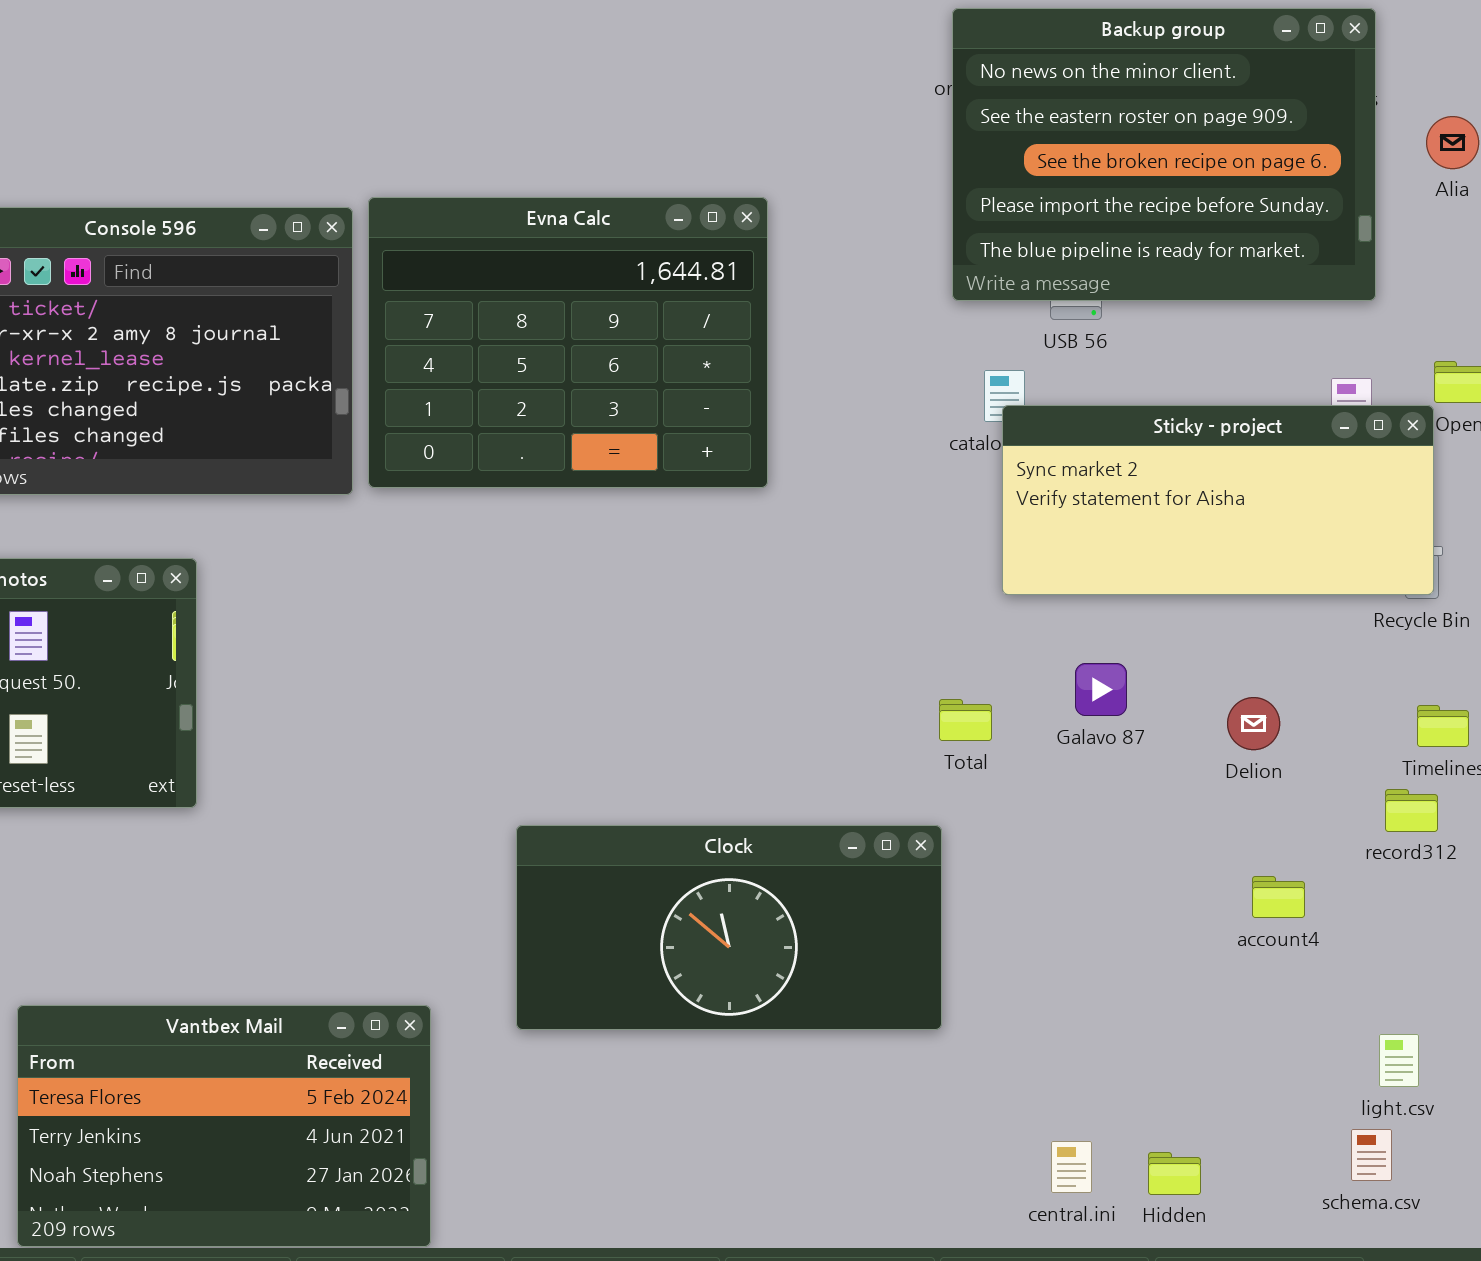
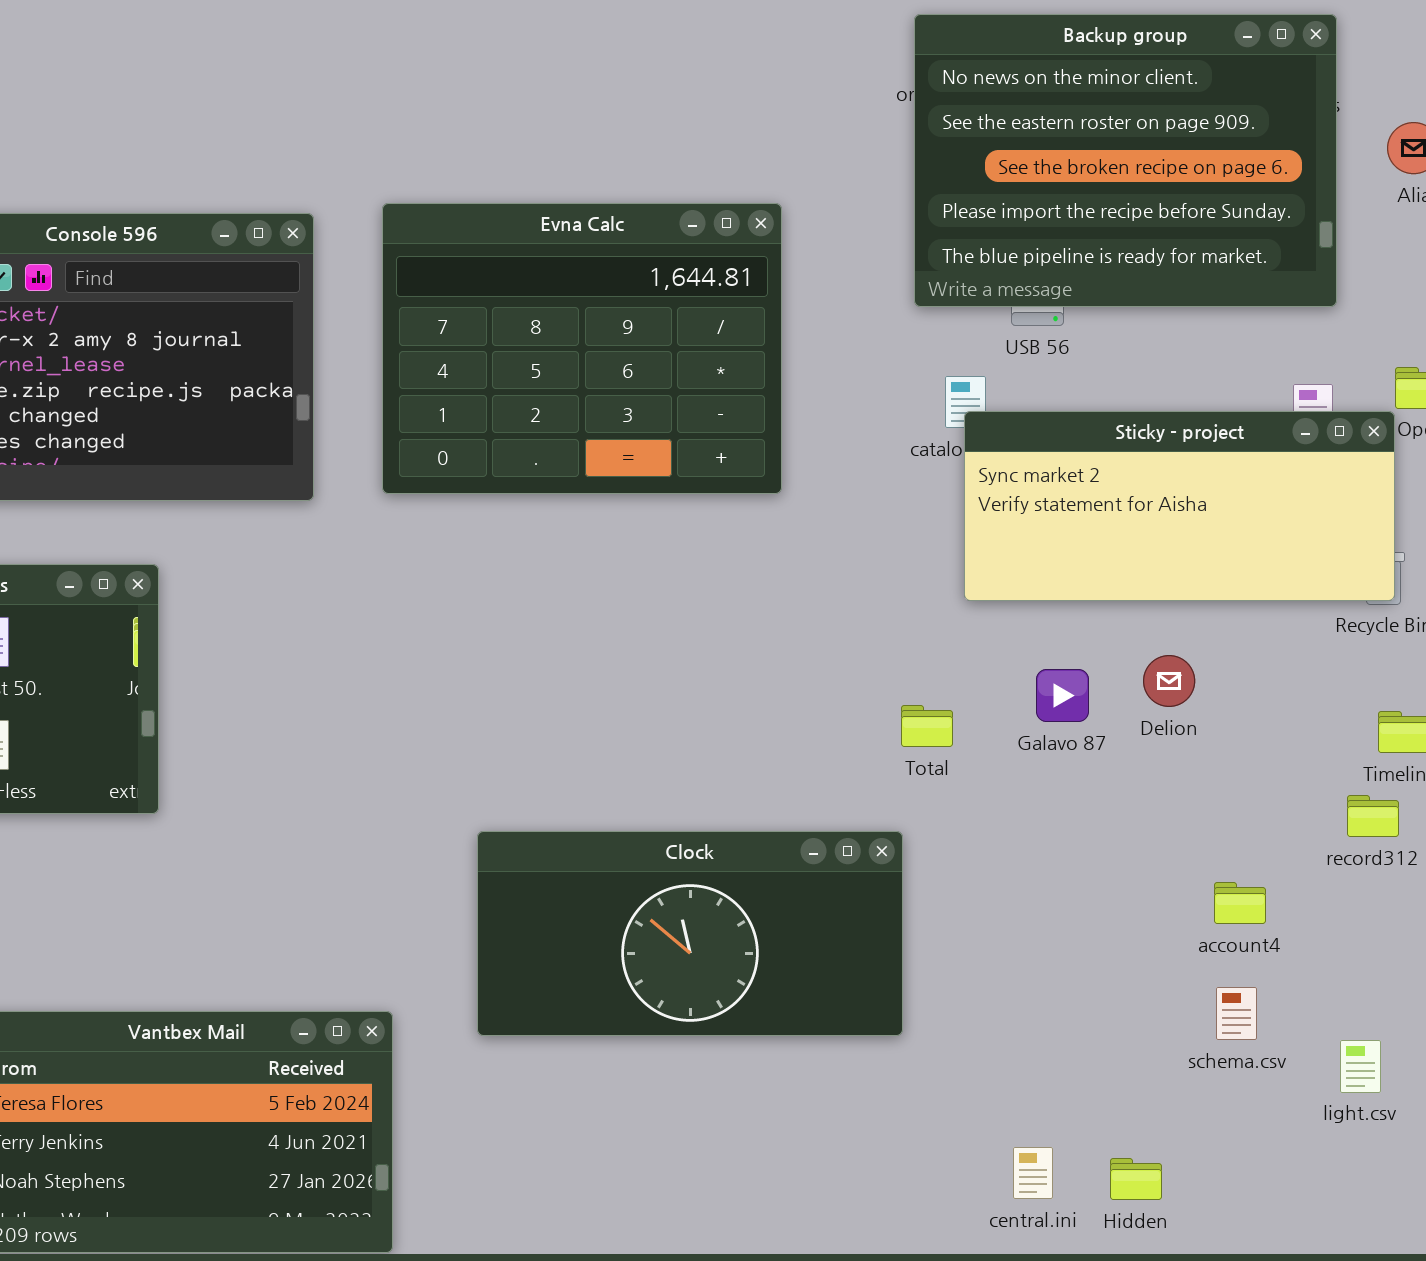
Evna Calc: [368,197,768,488] -> [382,203,782,494], moved
Delion: [1227,697,1280,750] -> [1143,655,1195,707], moved
schema.csv: [1351,1129,1392,1181] -> [1216,987,1257,1040], moved

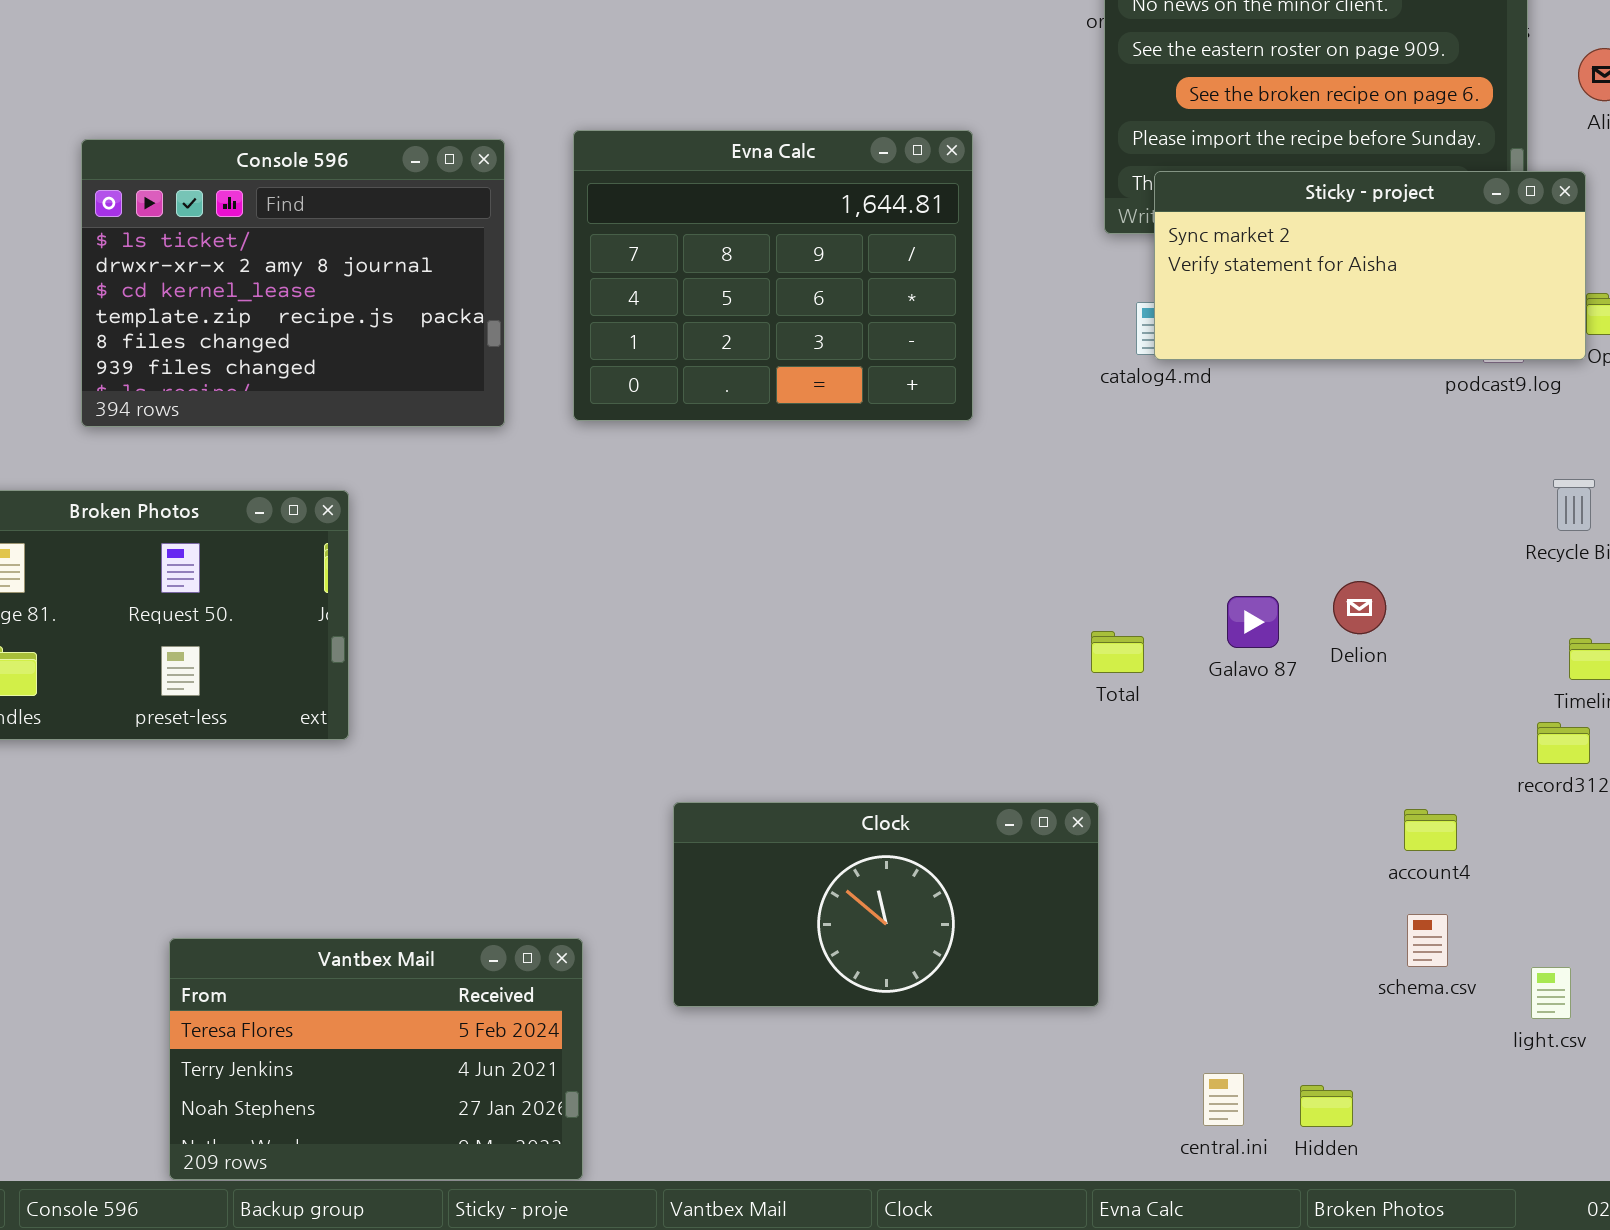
Sticky - project: [964,411,1395,601] -> [1154,171,1586,360], moved
Clock: [477,831,903,1036] -> [673,802,1099,1007], moved

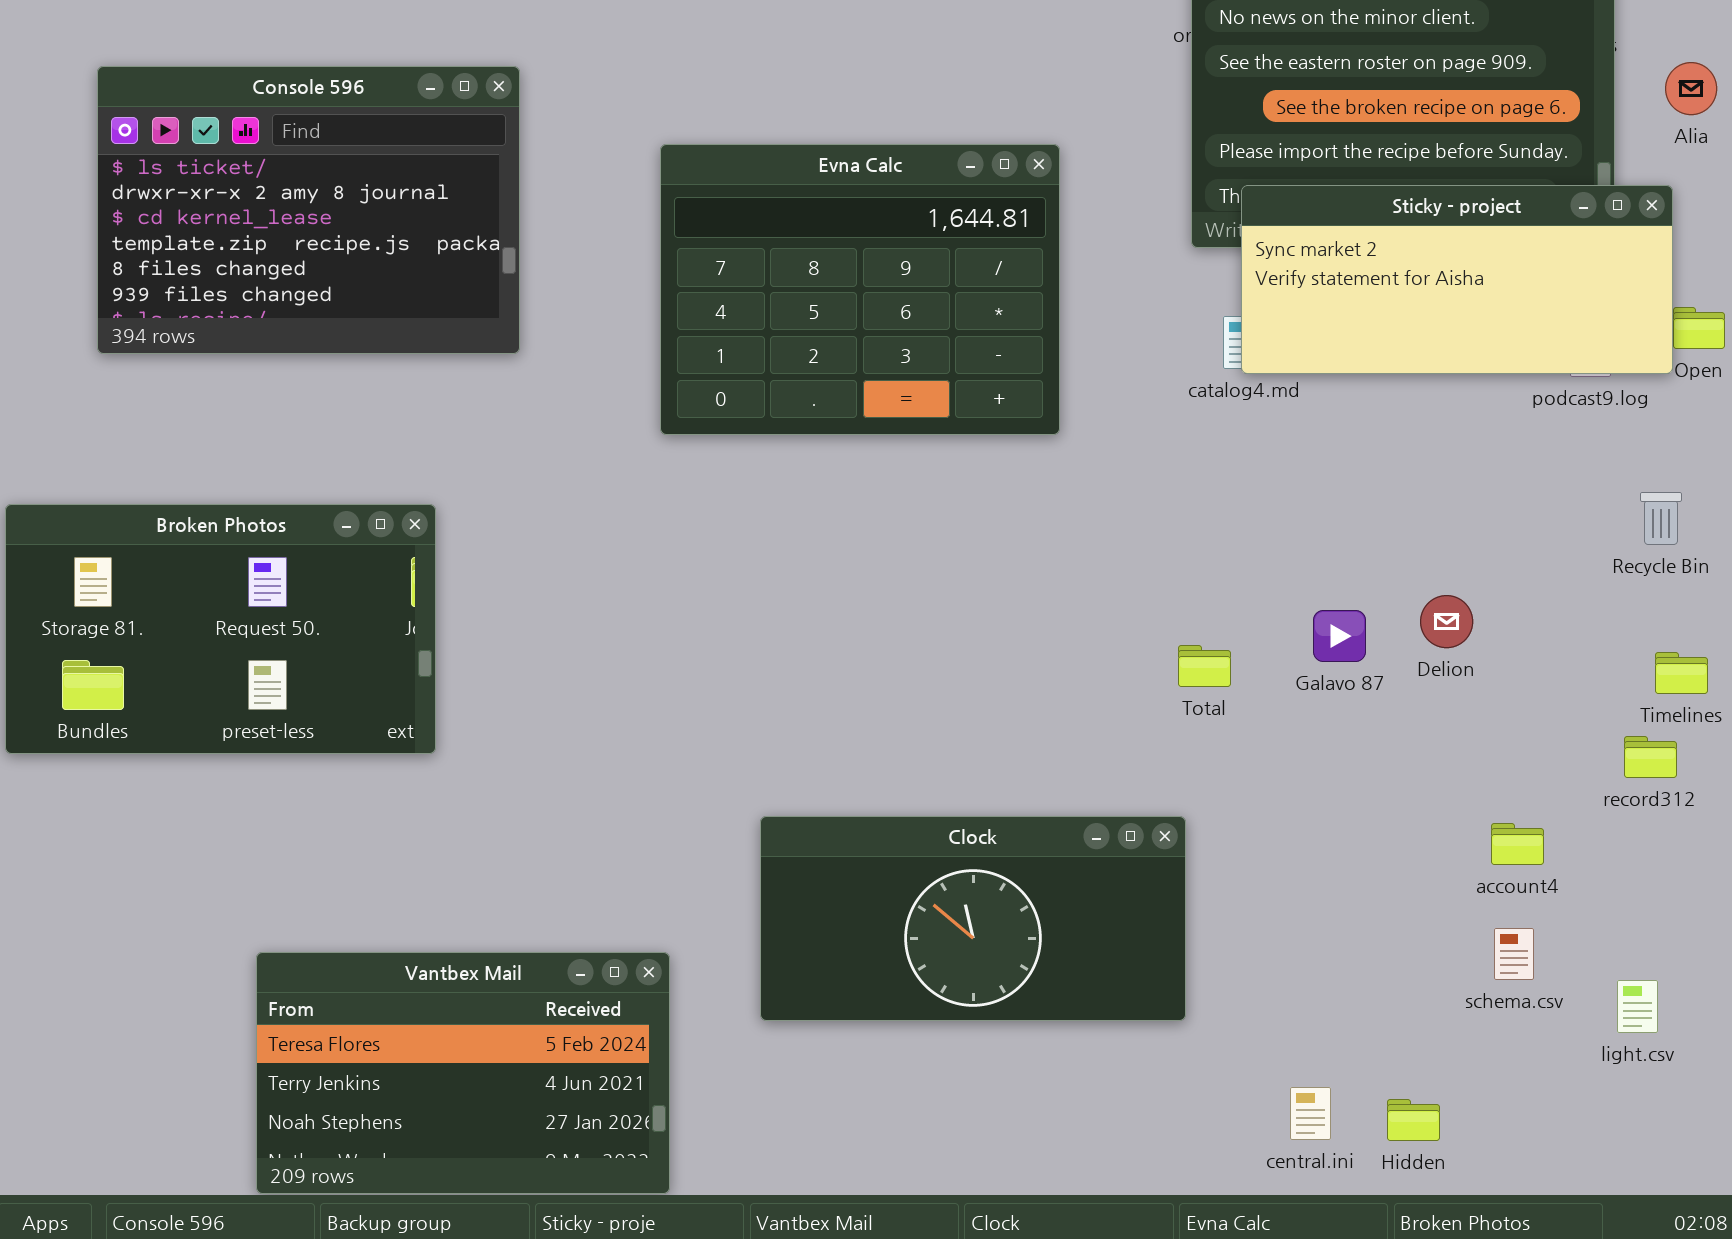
Console 596: [81,139,505,427] -> [97,66,520,354], moved

